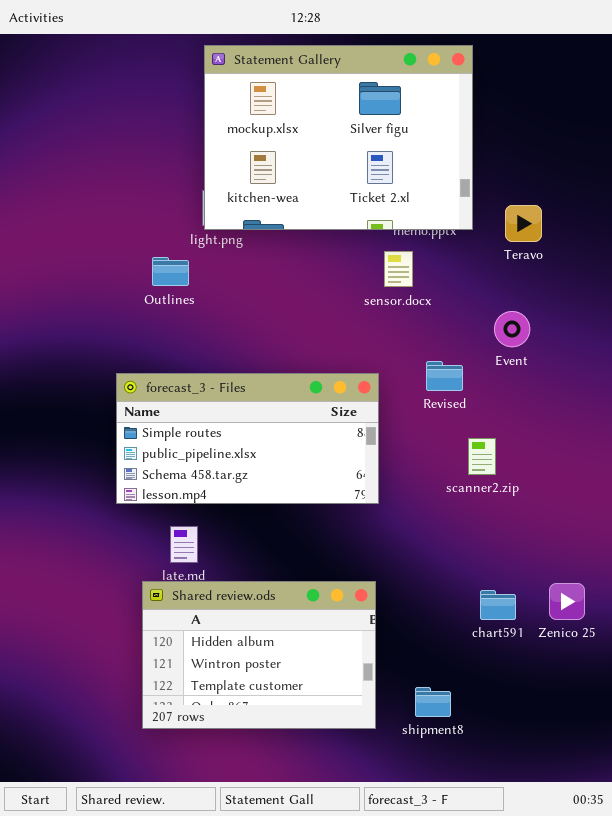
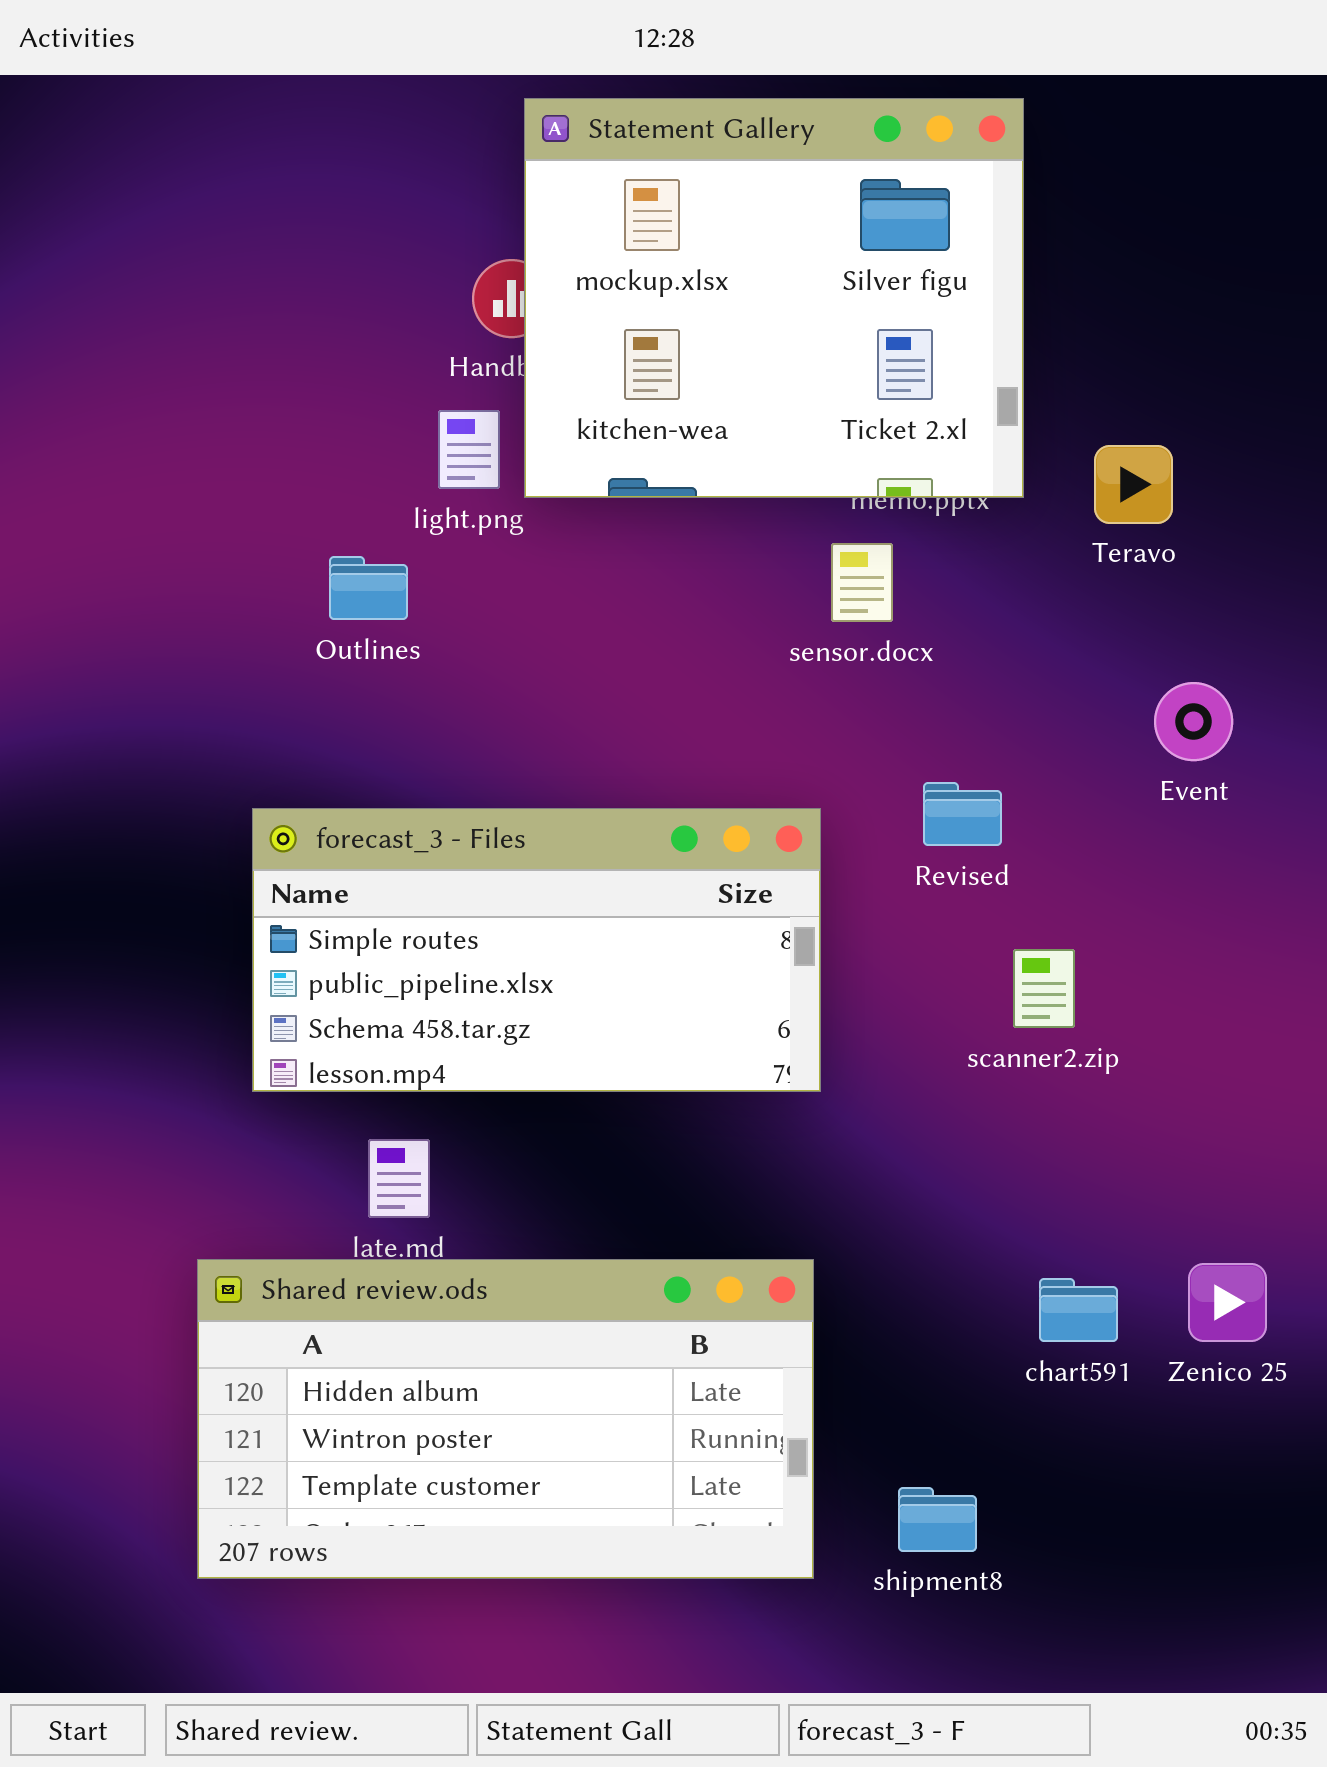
Statement Gallery: [204,45,473,230] -> [524,98,1024,498], resized
Event: [494,311,530,347] -> [1154,682,1233,761], moved
Shared review.ods: [142,581,376,729] -> [197,1259,814,1579], resized

